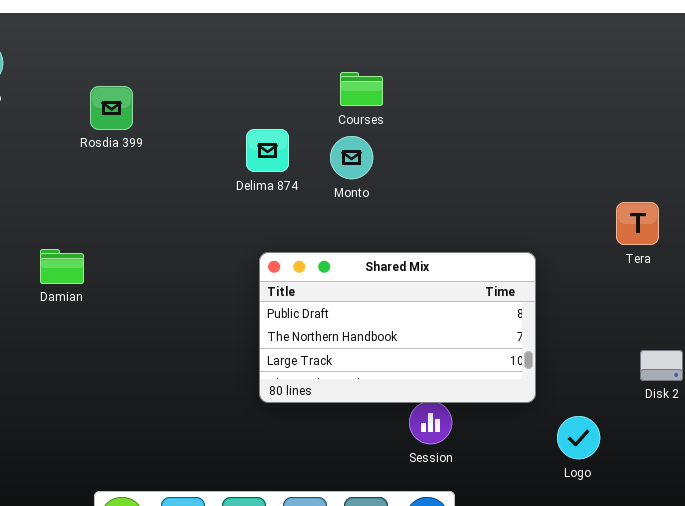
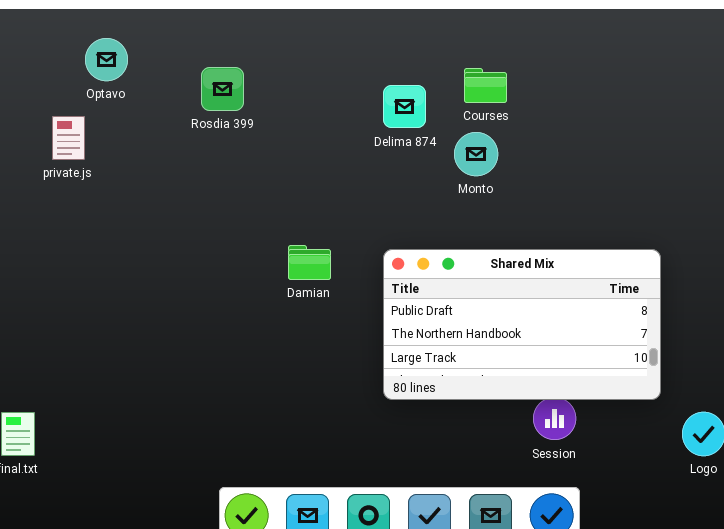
Rosdia 399: [90,86,133,130] -> [201,67,244,111], moved
Delima 874: [246,129,289,172] -> [383,85,426,128], moved
Damian: [40,249,84,284] -> [288,245,331,280], moved

